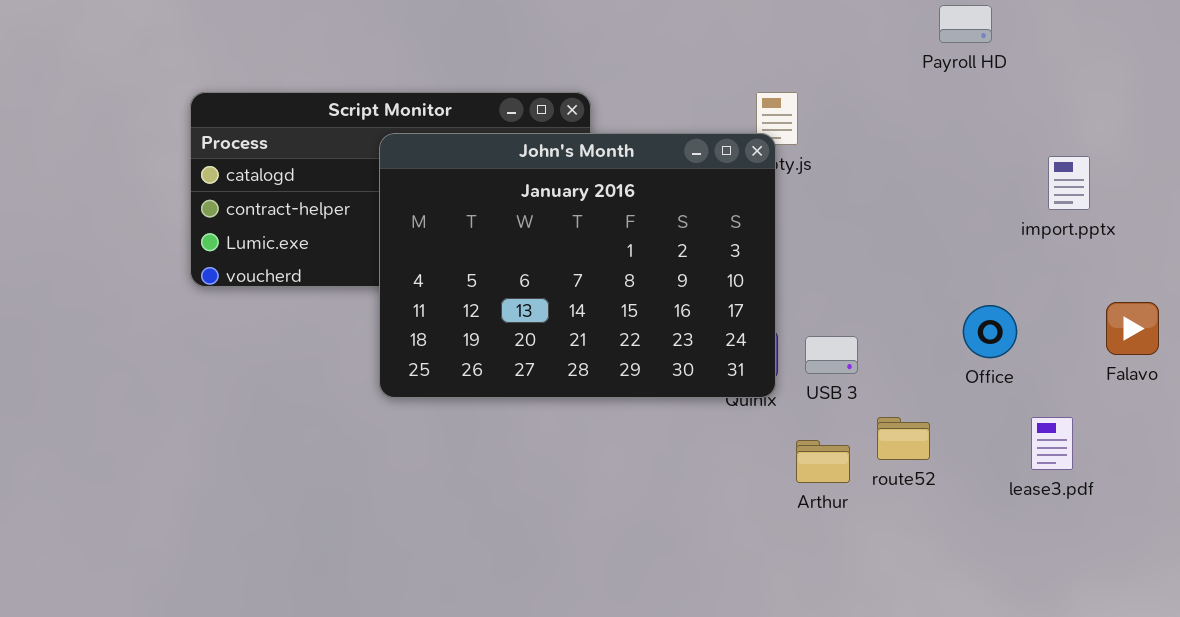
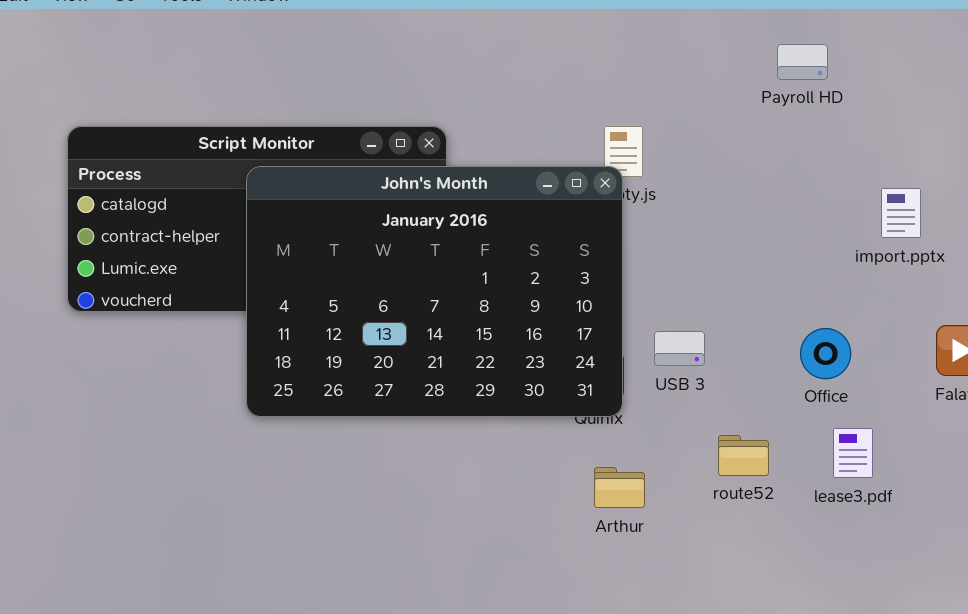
USB 3: [805,336,858,374] -> [654,331,705,366], moved
lease3.pdf: [1031,417,1073,470] -> [833,428,873,478], moved
Arthur: [796,440,850,483] -> [594,467,645,508], moved

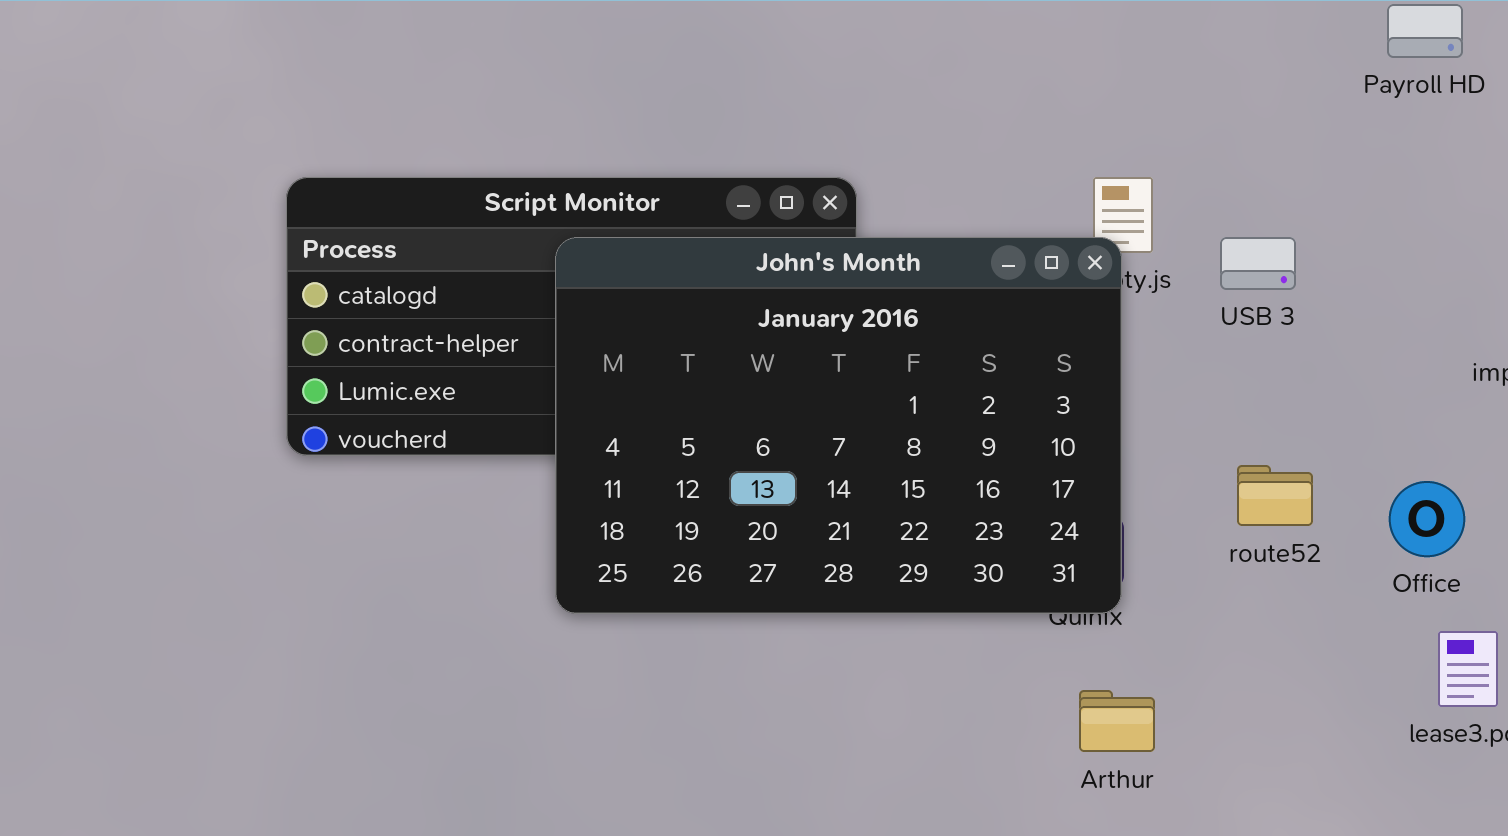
Payroll HD: [777,44,828,80] -> [1387,4,1463,58], moved
USB 3: [654,331,705,366] -> [1220,237,1296,290], moved
route52: [718,435,769,476] -> [1237,465,1313,526], moved

